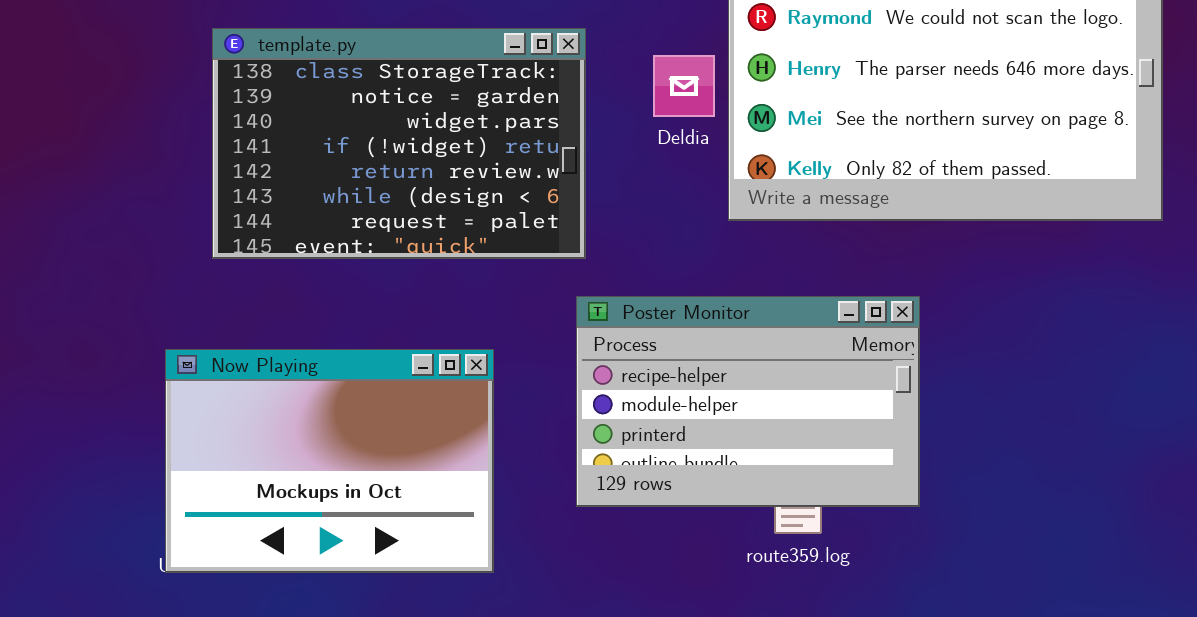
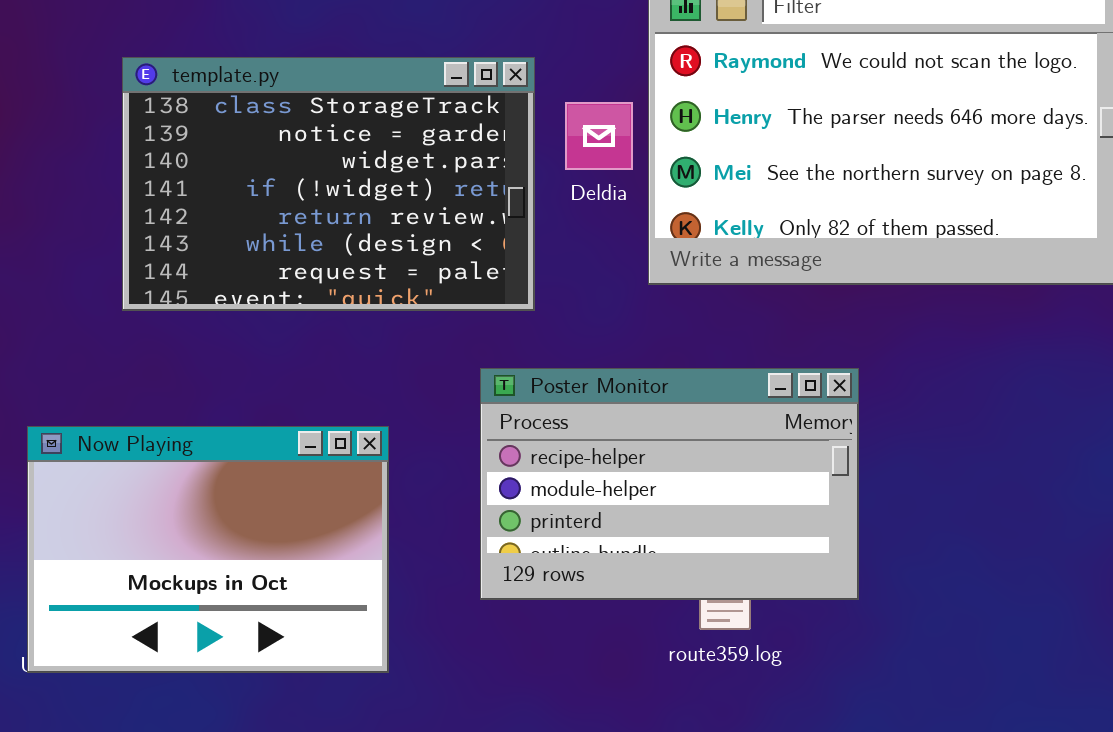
template.py: [212,28,586,259] -> [122,57,535,311], moved

